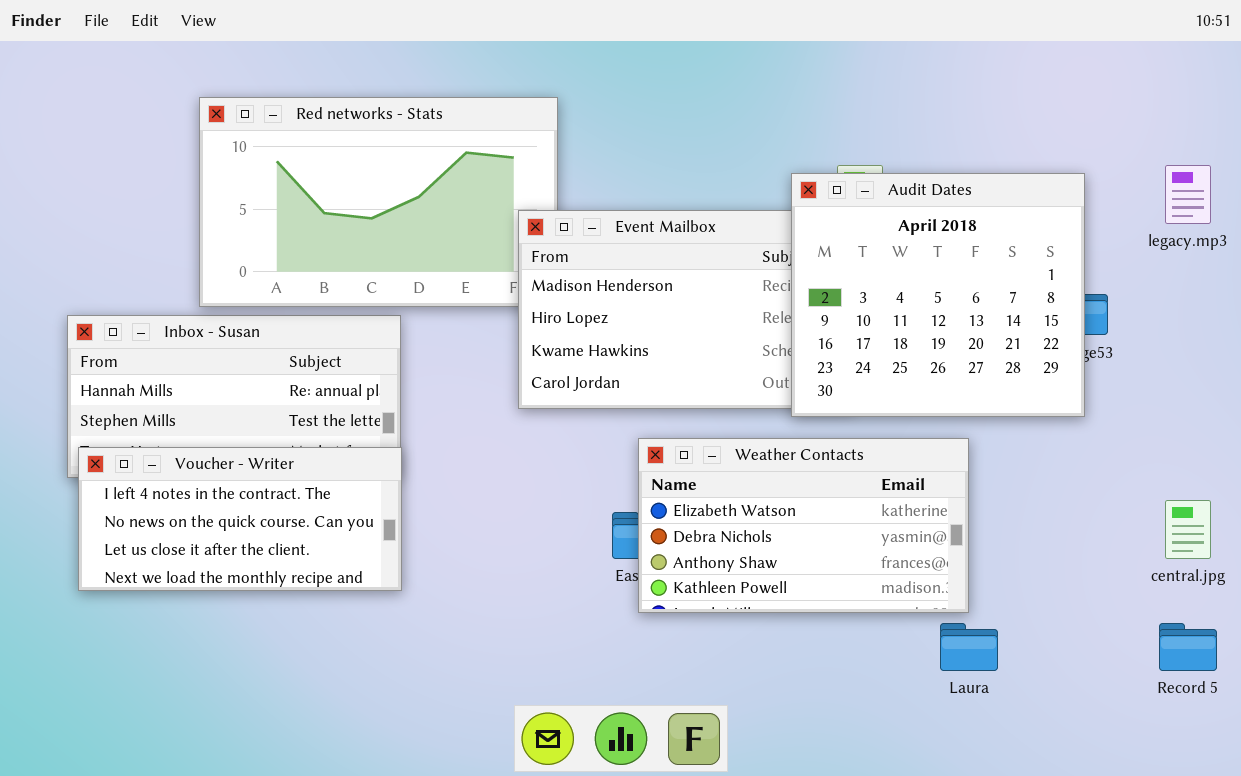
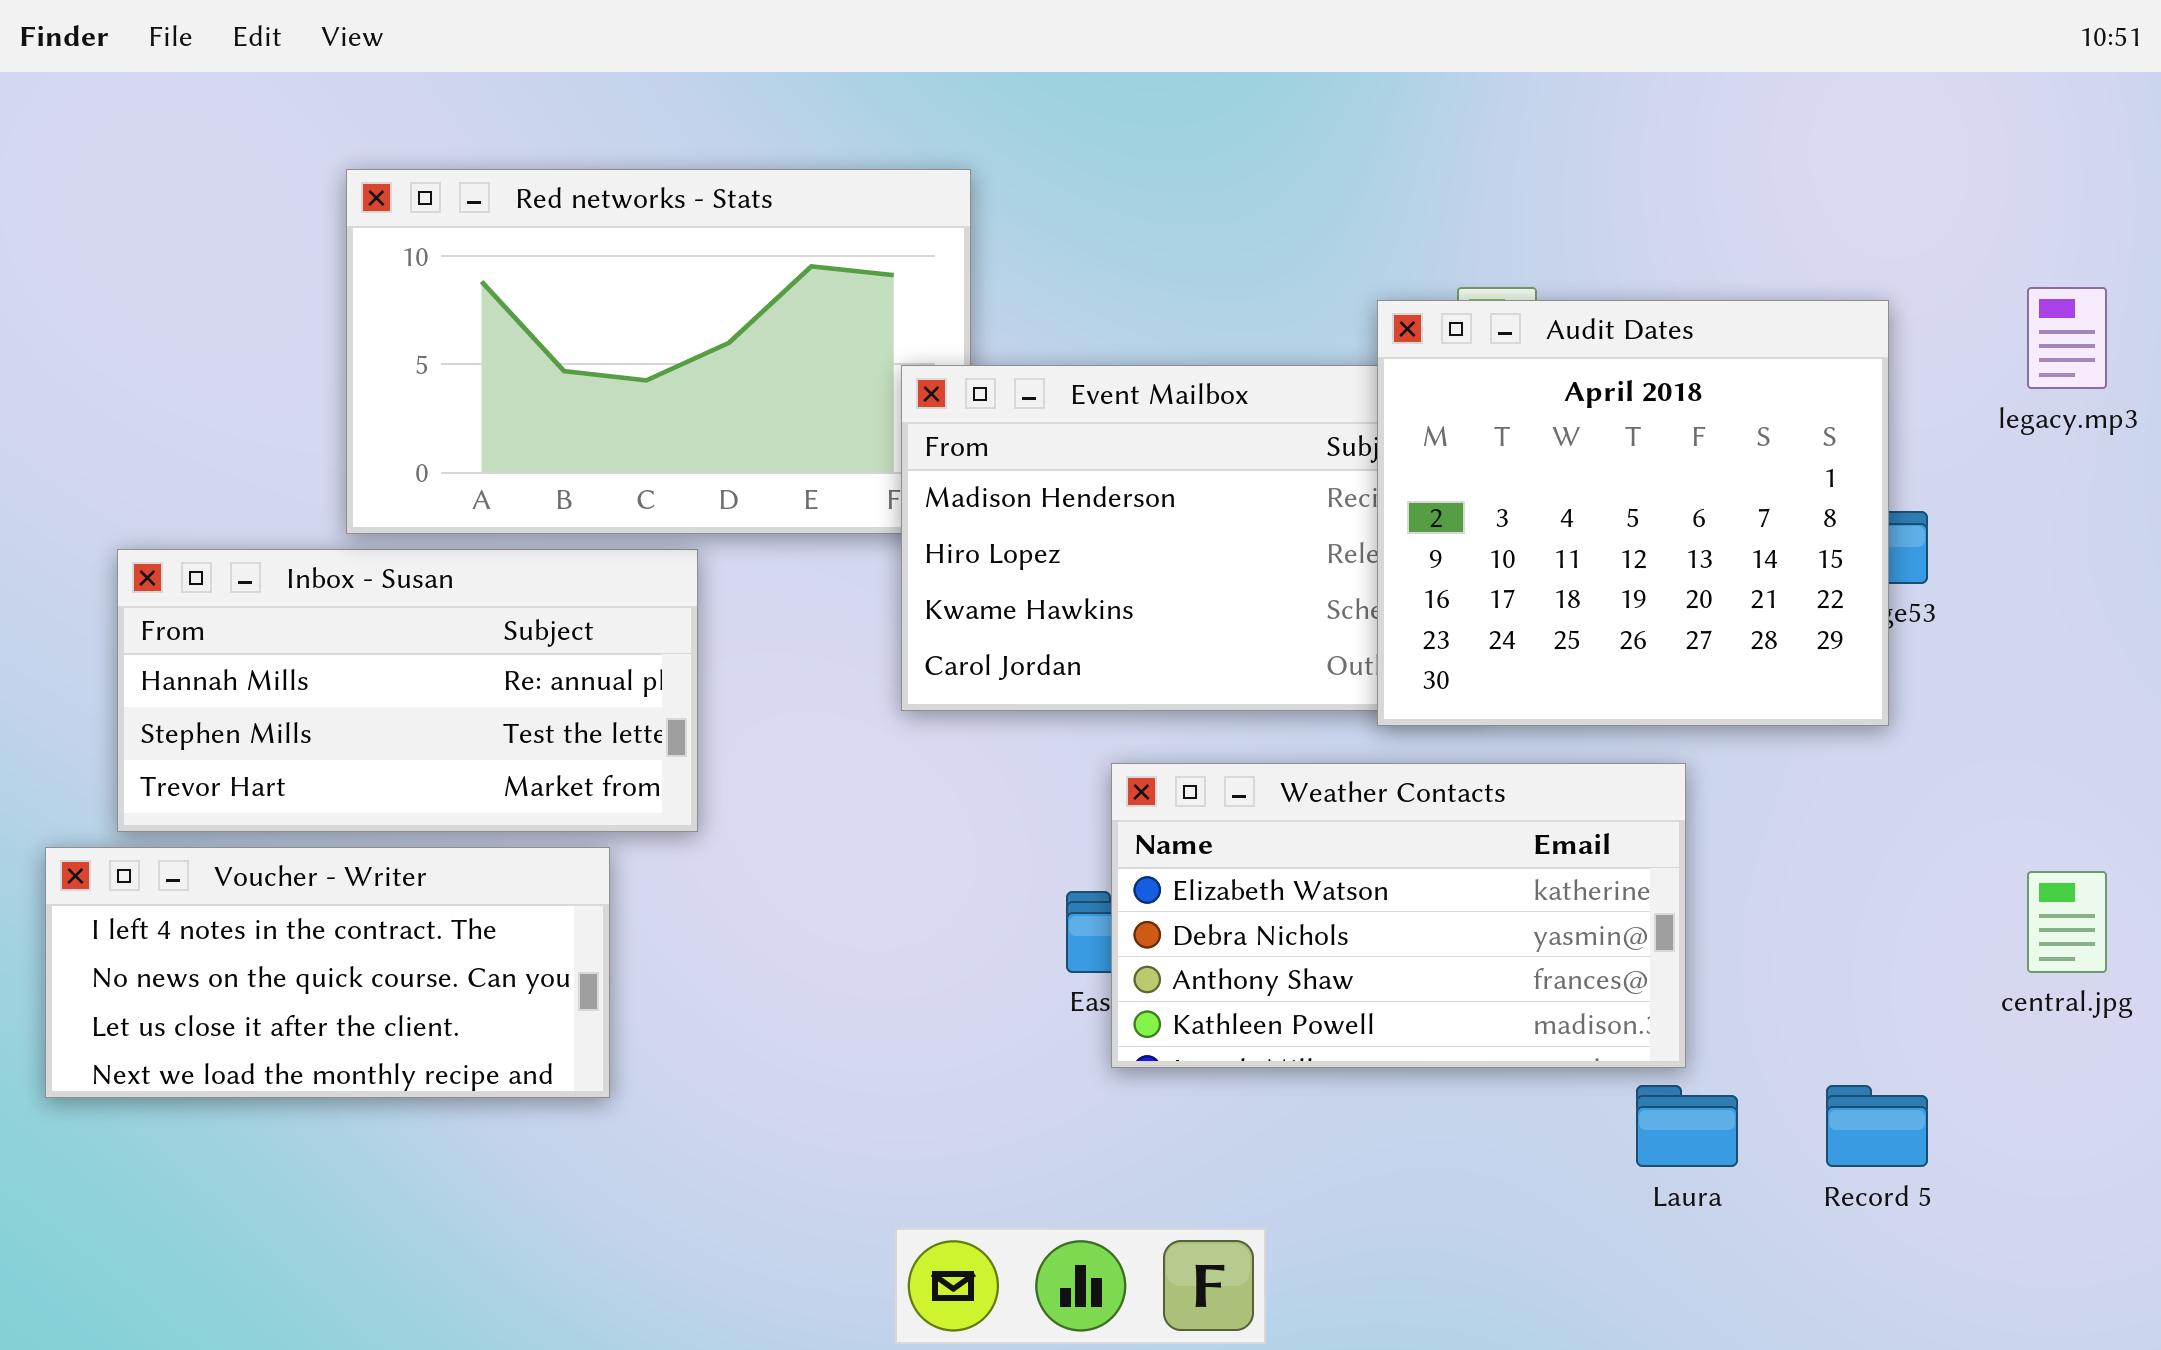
Voucher - Writer: [78,447,402,591] -> [45,847,610,1098], moved
Record 5: [1159,623,1217,671] -> [1826,1085,1928,1167], moved

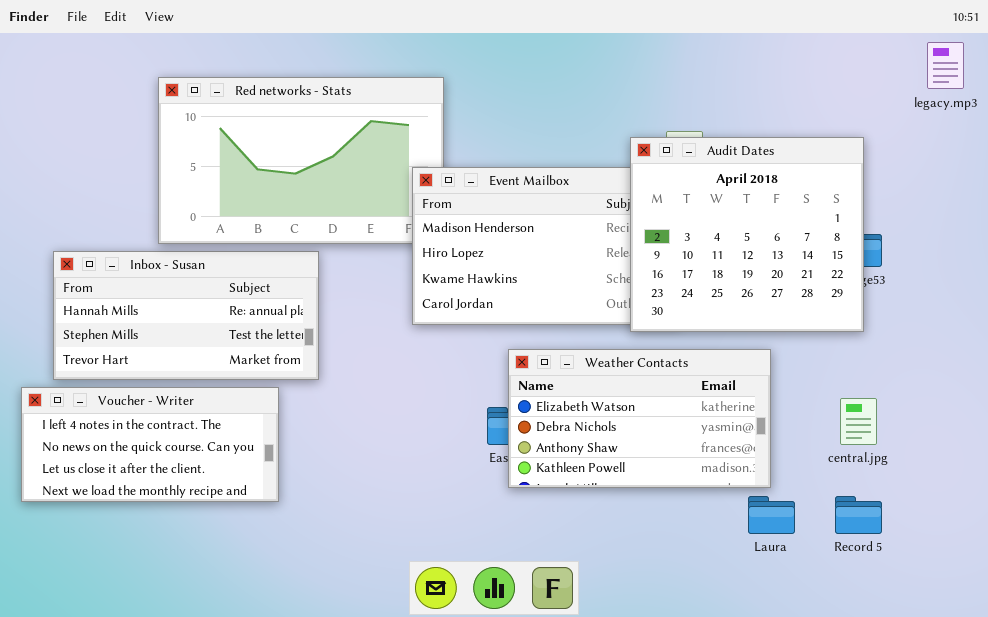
legacy.mp3: [2027,287,2107,389] -> [927,42,964,89], moved
central.jpg: [2027,871,2107,973] -> [840,398,877,445], moved

